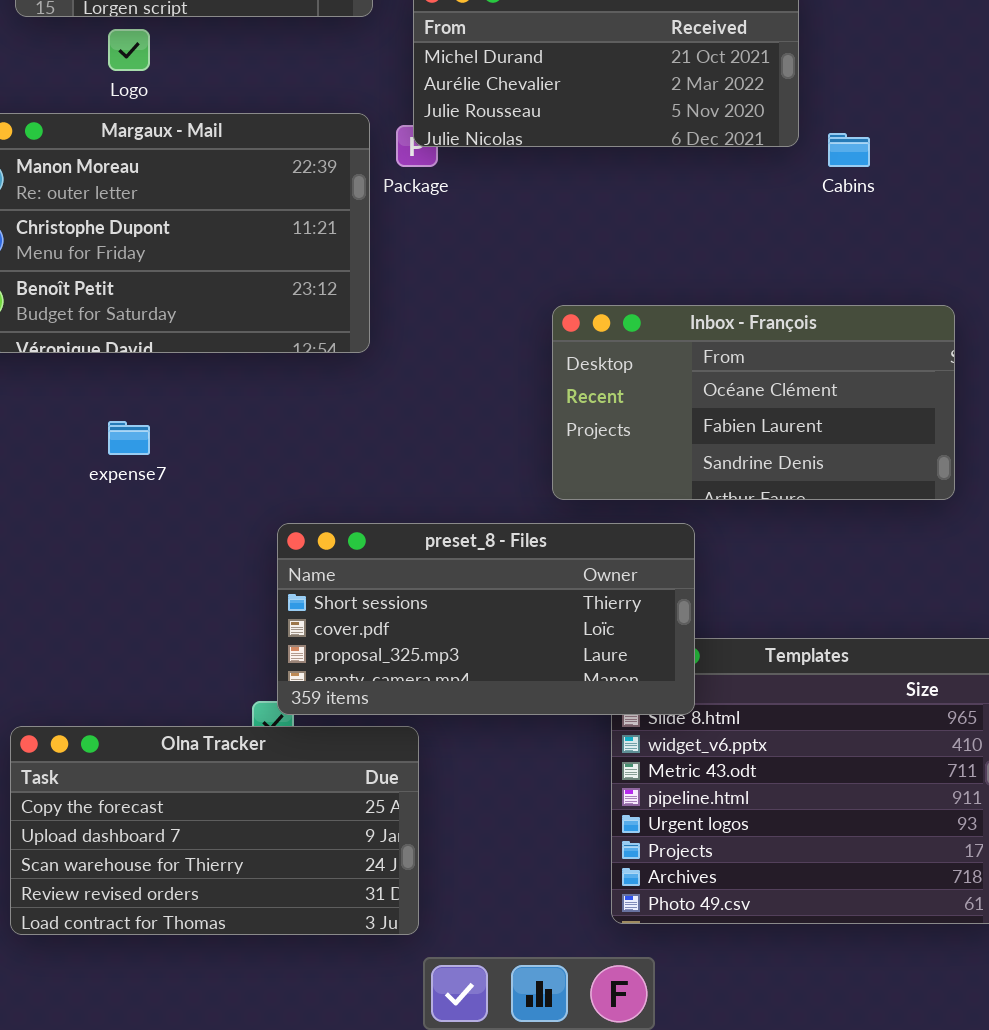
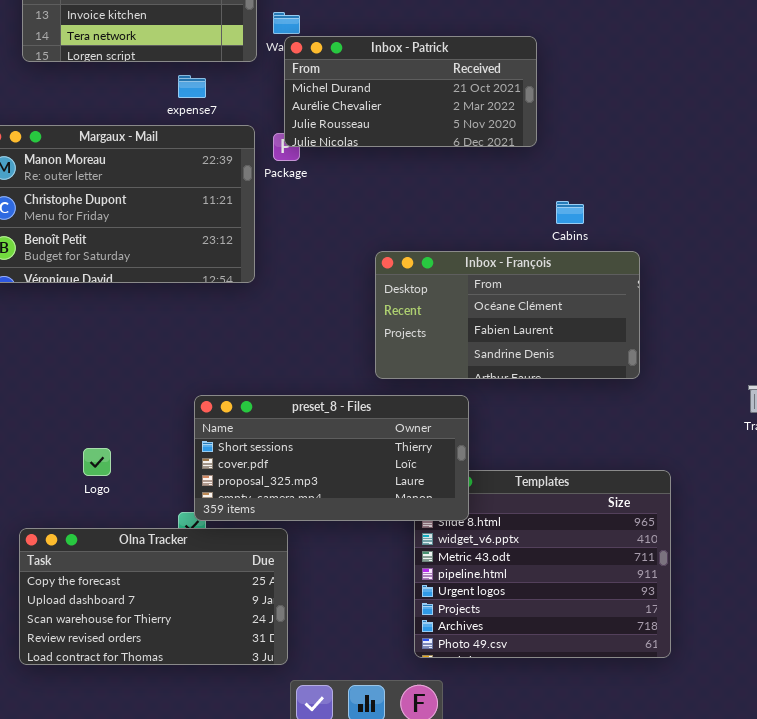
Logo: [108,29,150,71] -> [83,448,111,476], moved
Cabins: [828,133,870,167] -> [556,201,584,224], moved
expense7: [108,421,150,455] -> [178,75,206,98], moved

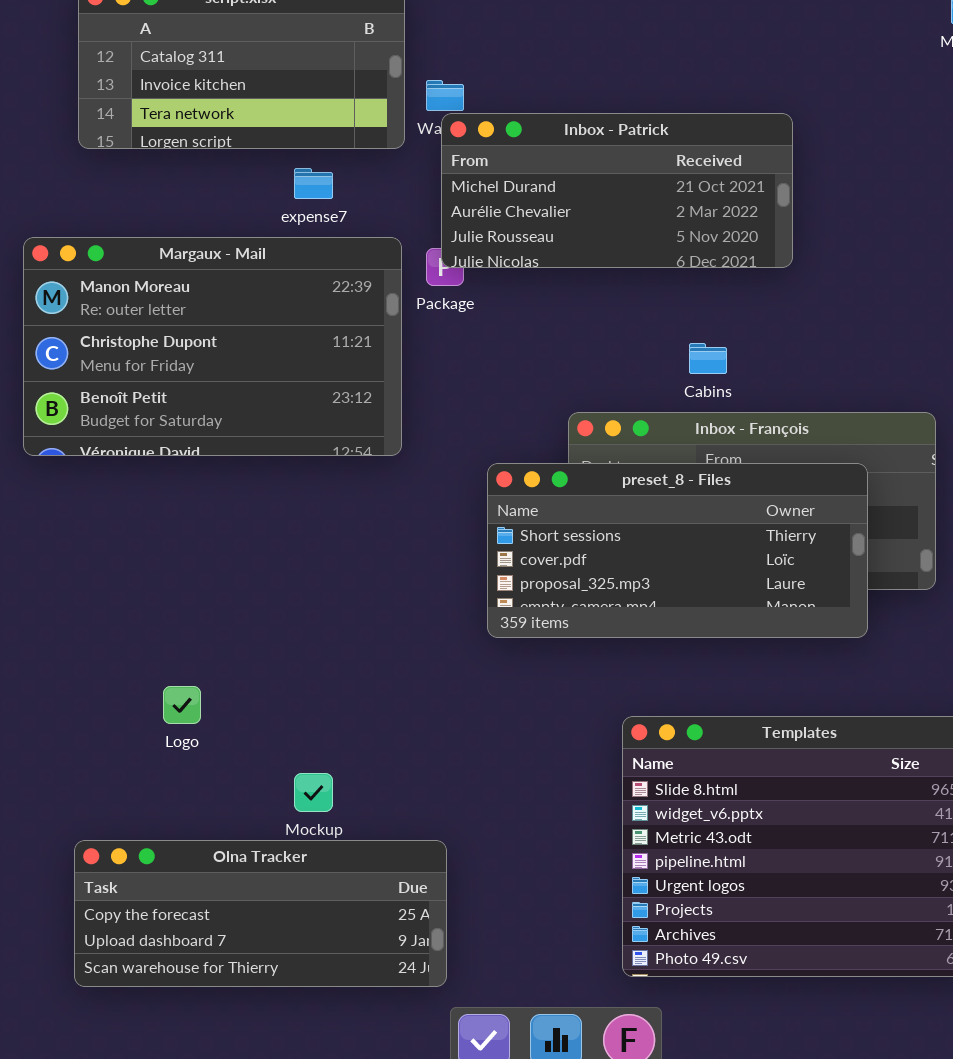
Cabins: [556,201,584,224] -> [689,343,727,374], moved
preset_8 - Files: [194,395,469,521] -> [487,463,868,638], moved
Olna Tracker: [19,528,288,665] -> [74,840,447,987], resized

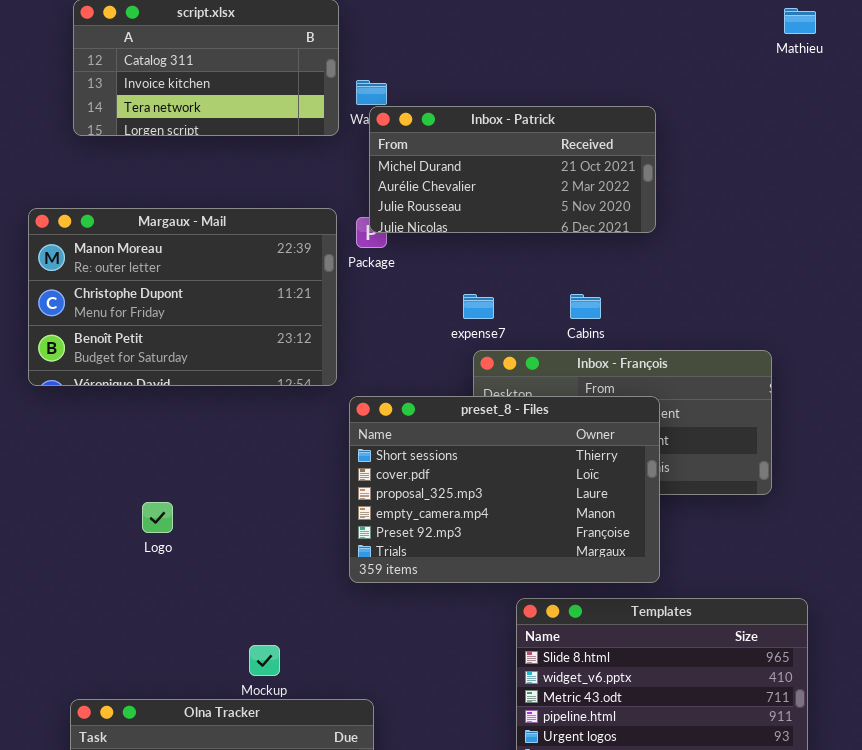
expense7: [294,168,333,199] -> [463,294,494,319], moved
preset_8 - Files: [487,463,868,638] -> [349,396,660,583], moved, resized
Logo: [163,686,201,724] -> [142,502,173,533], moved

